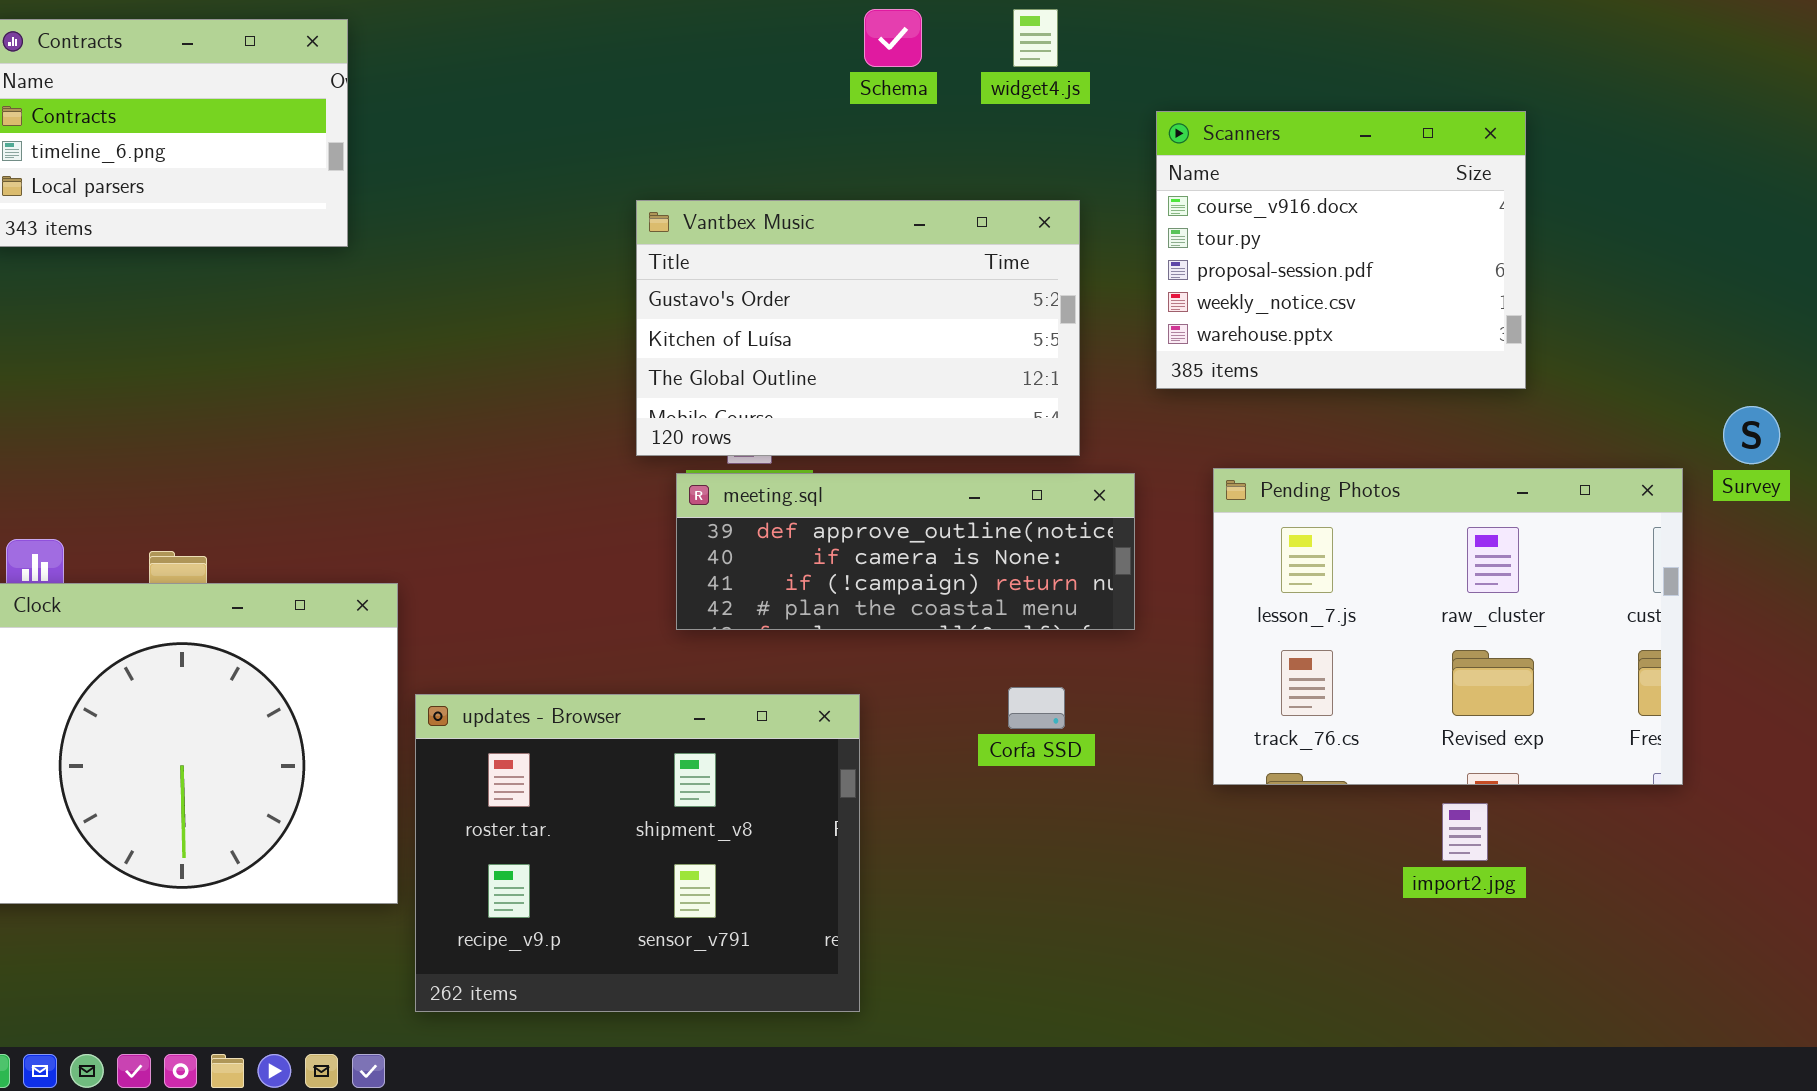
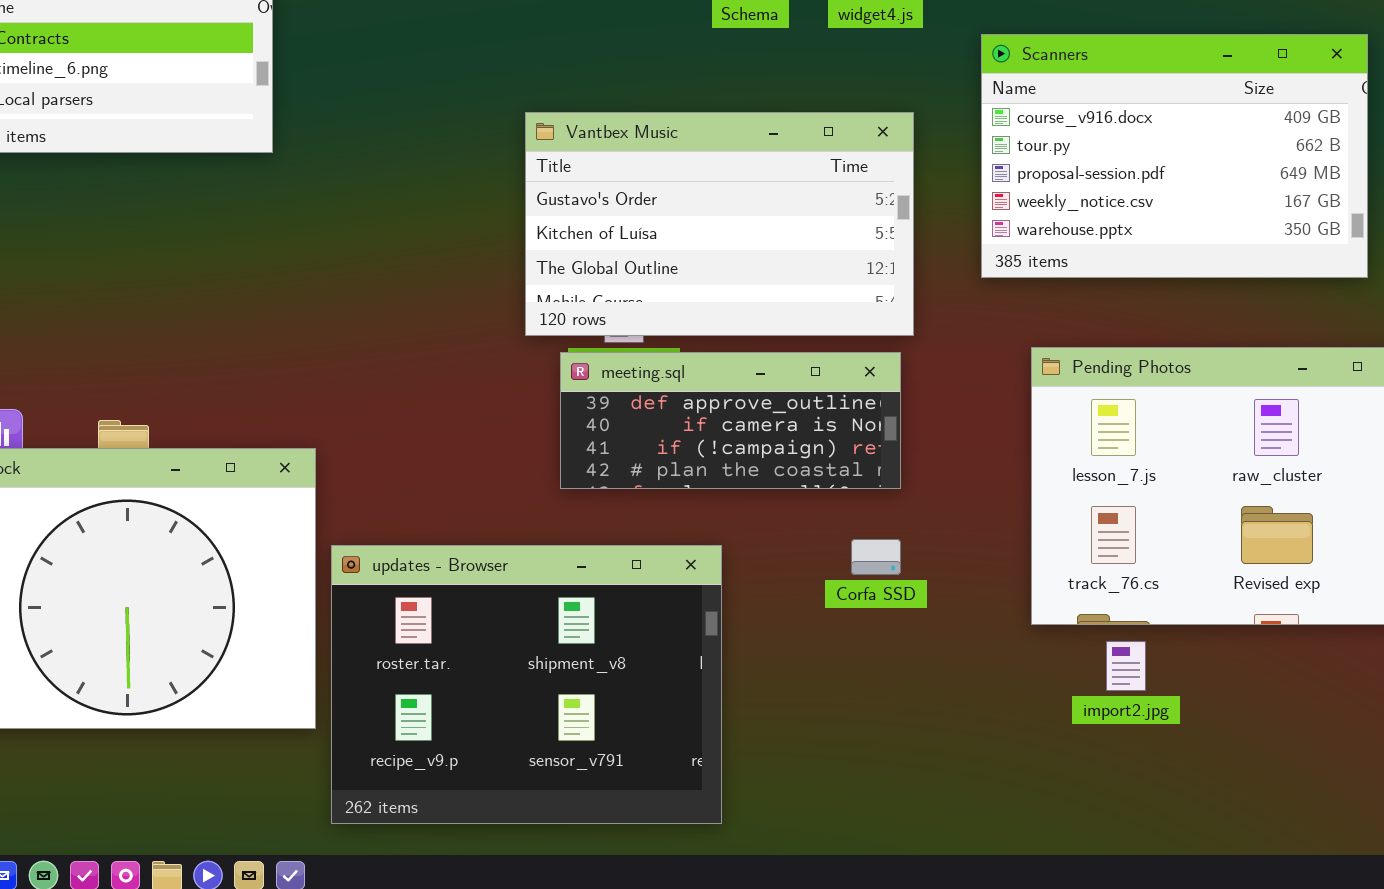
Scanners: [1156,111,1526,389] -> [981,34,1368,278], resized
meeting.sql: [676,473,1135,630] -> [560,352,901,489], resized
import2.jpg: [1442,803,1488,861] -> [1106,641,1146,691], moved

